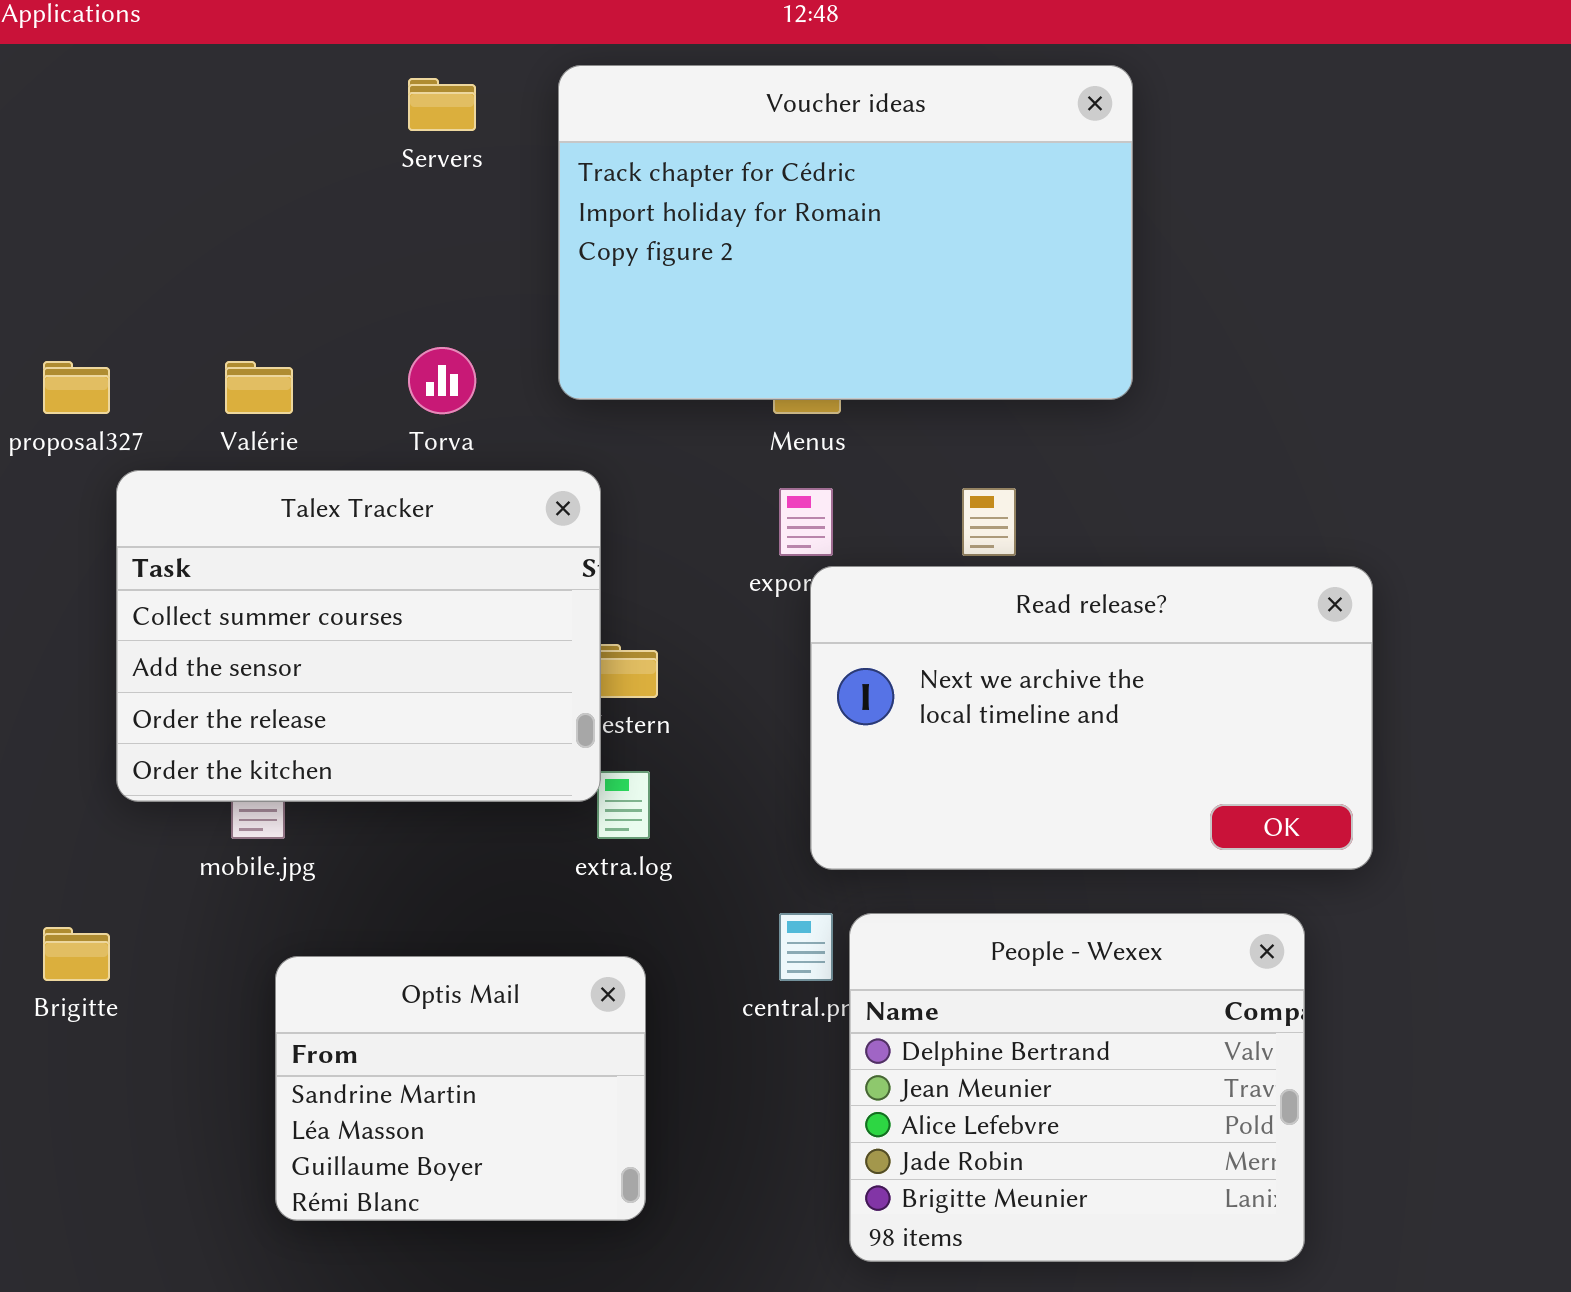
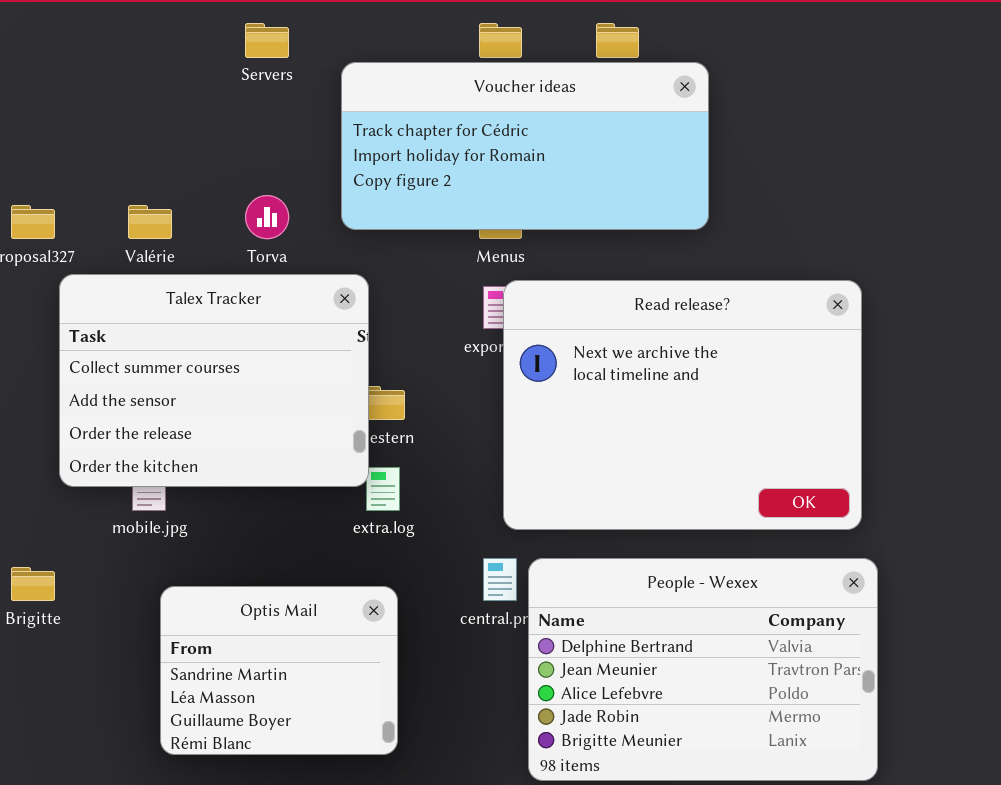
Voucher ideas: [558,65,1133,400] -> [341,62,709,230], resized
Read release?: [810,566,1373,870] -> [503,280,862,530], resized
People - Wexex: [849,913,1305,1262] -> [528,558,878,781], resized

